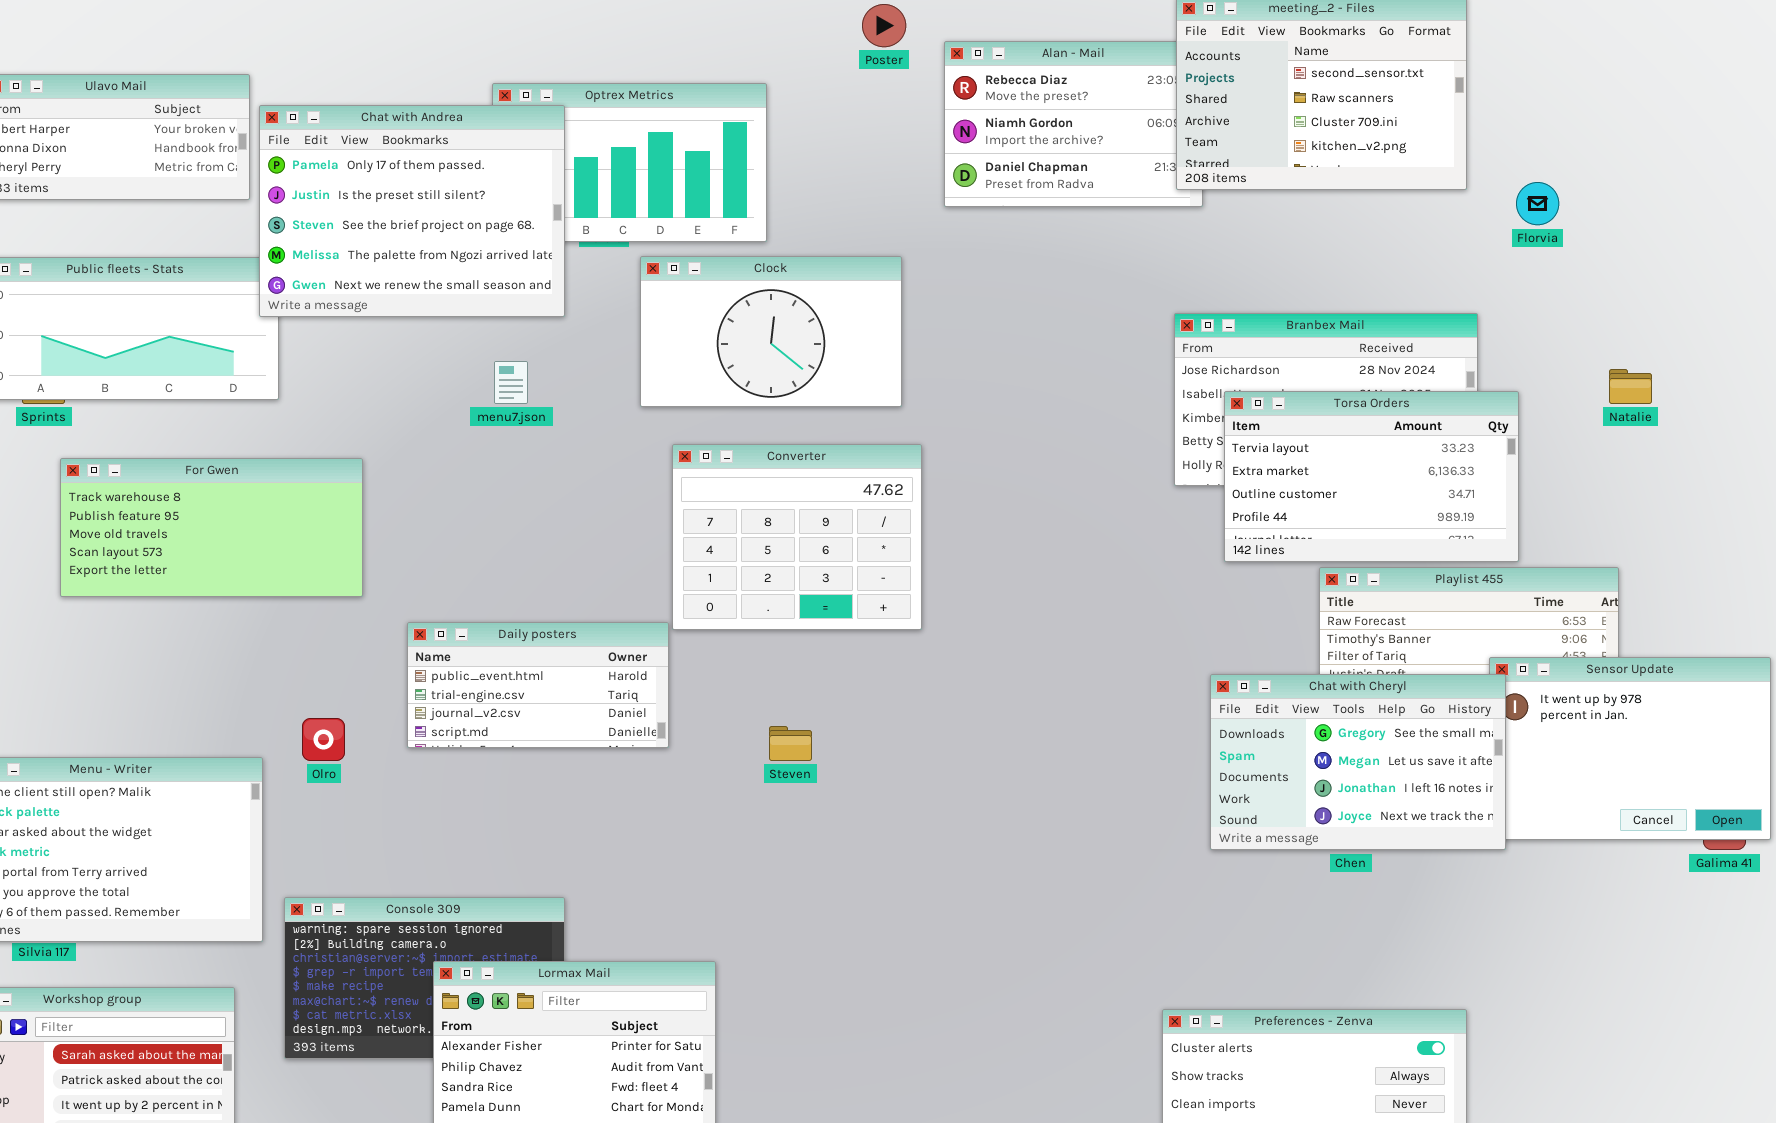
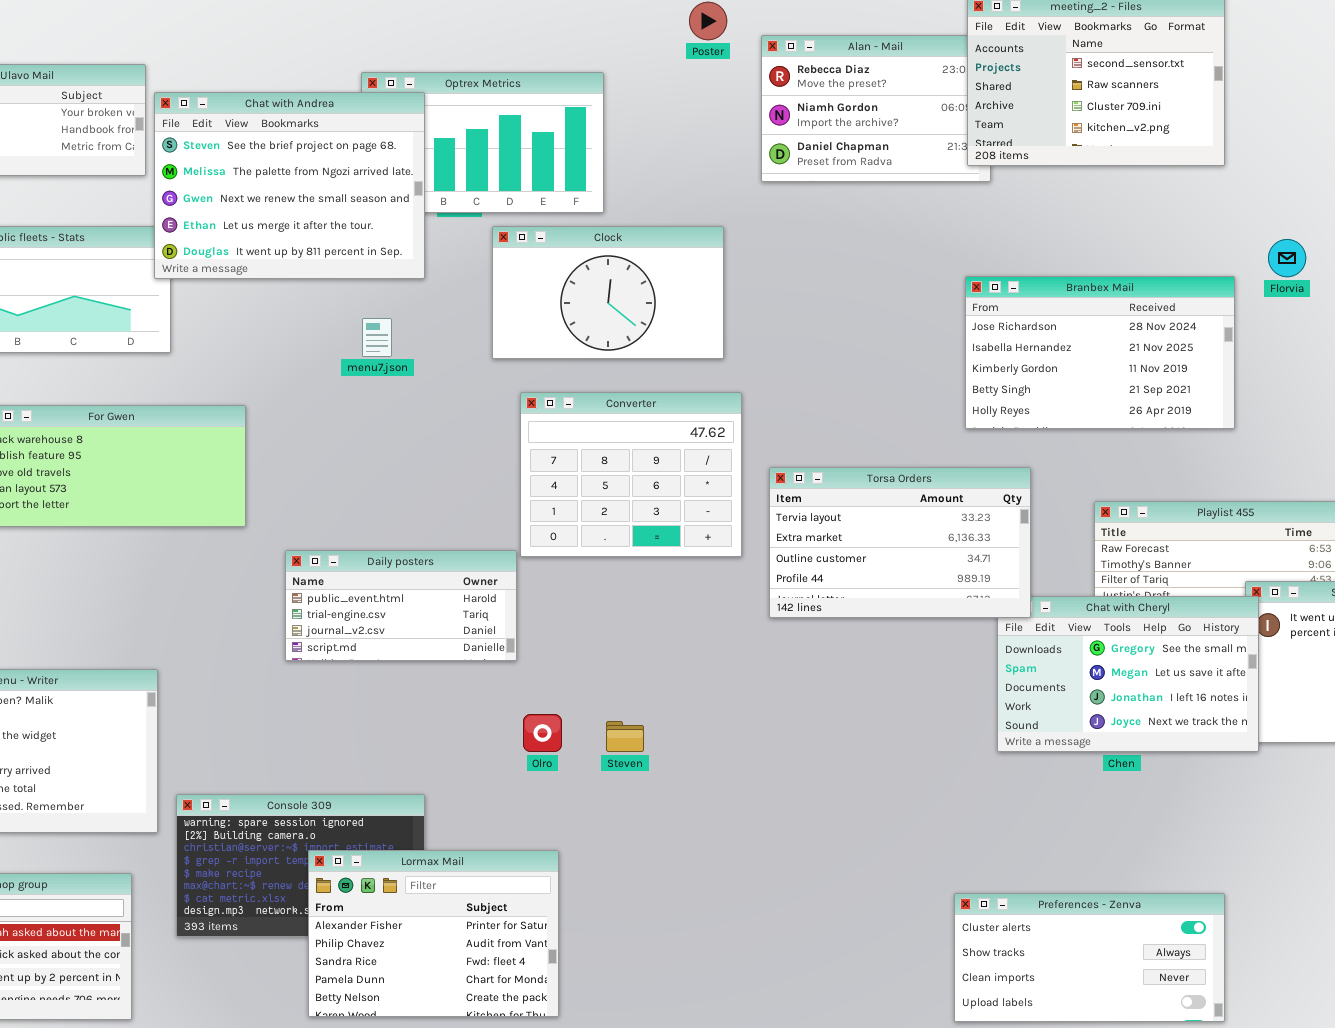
Chat with Andrea: [259,105,565,317] -> [154,92,425,279], scrolled down 2 rows
Florvia: [1516,182,1559,225] -> [1268,239,1306,277], moved
Torsa Orders: [1224,391,1519,562] -> [769,467,1031,618], moved
Olro: [302,718,345,761] -> [523,714,562,752], moved
Steven: [769,726,812,761] -> [606,721,644,752], moved

